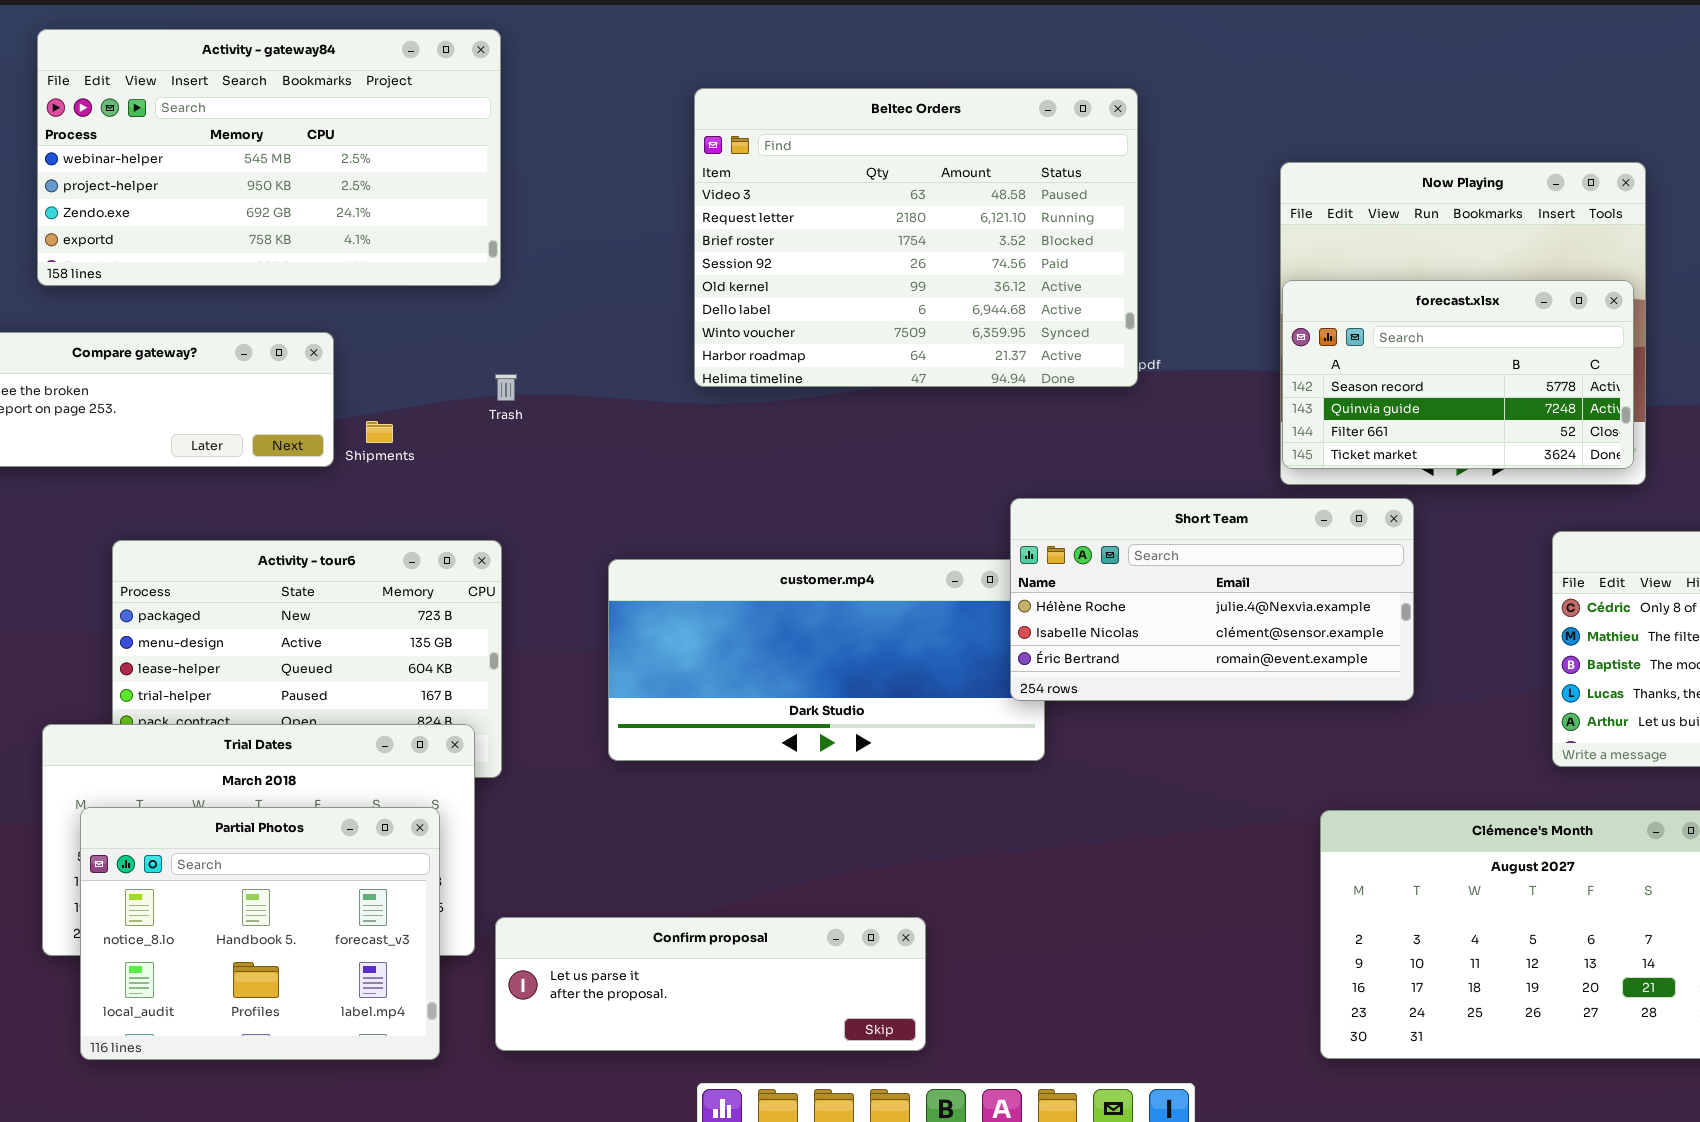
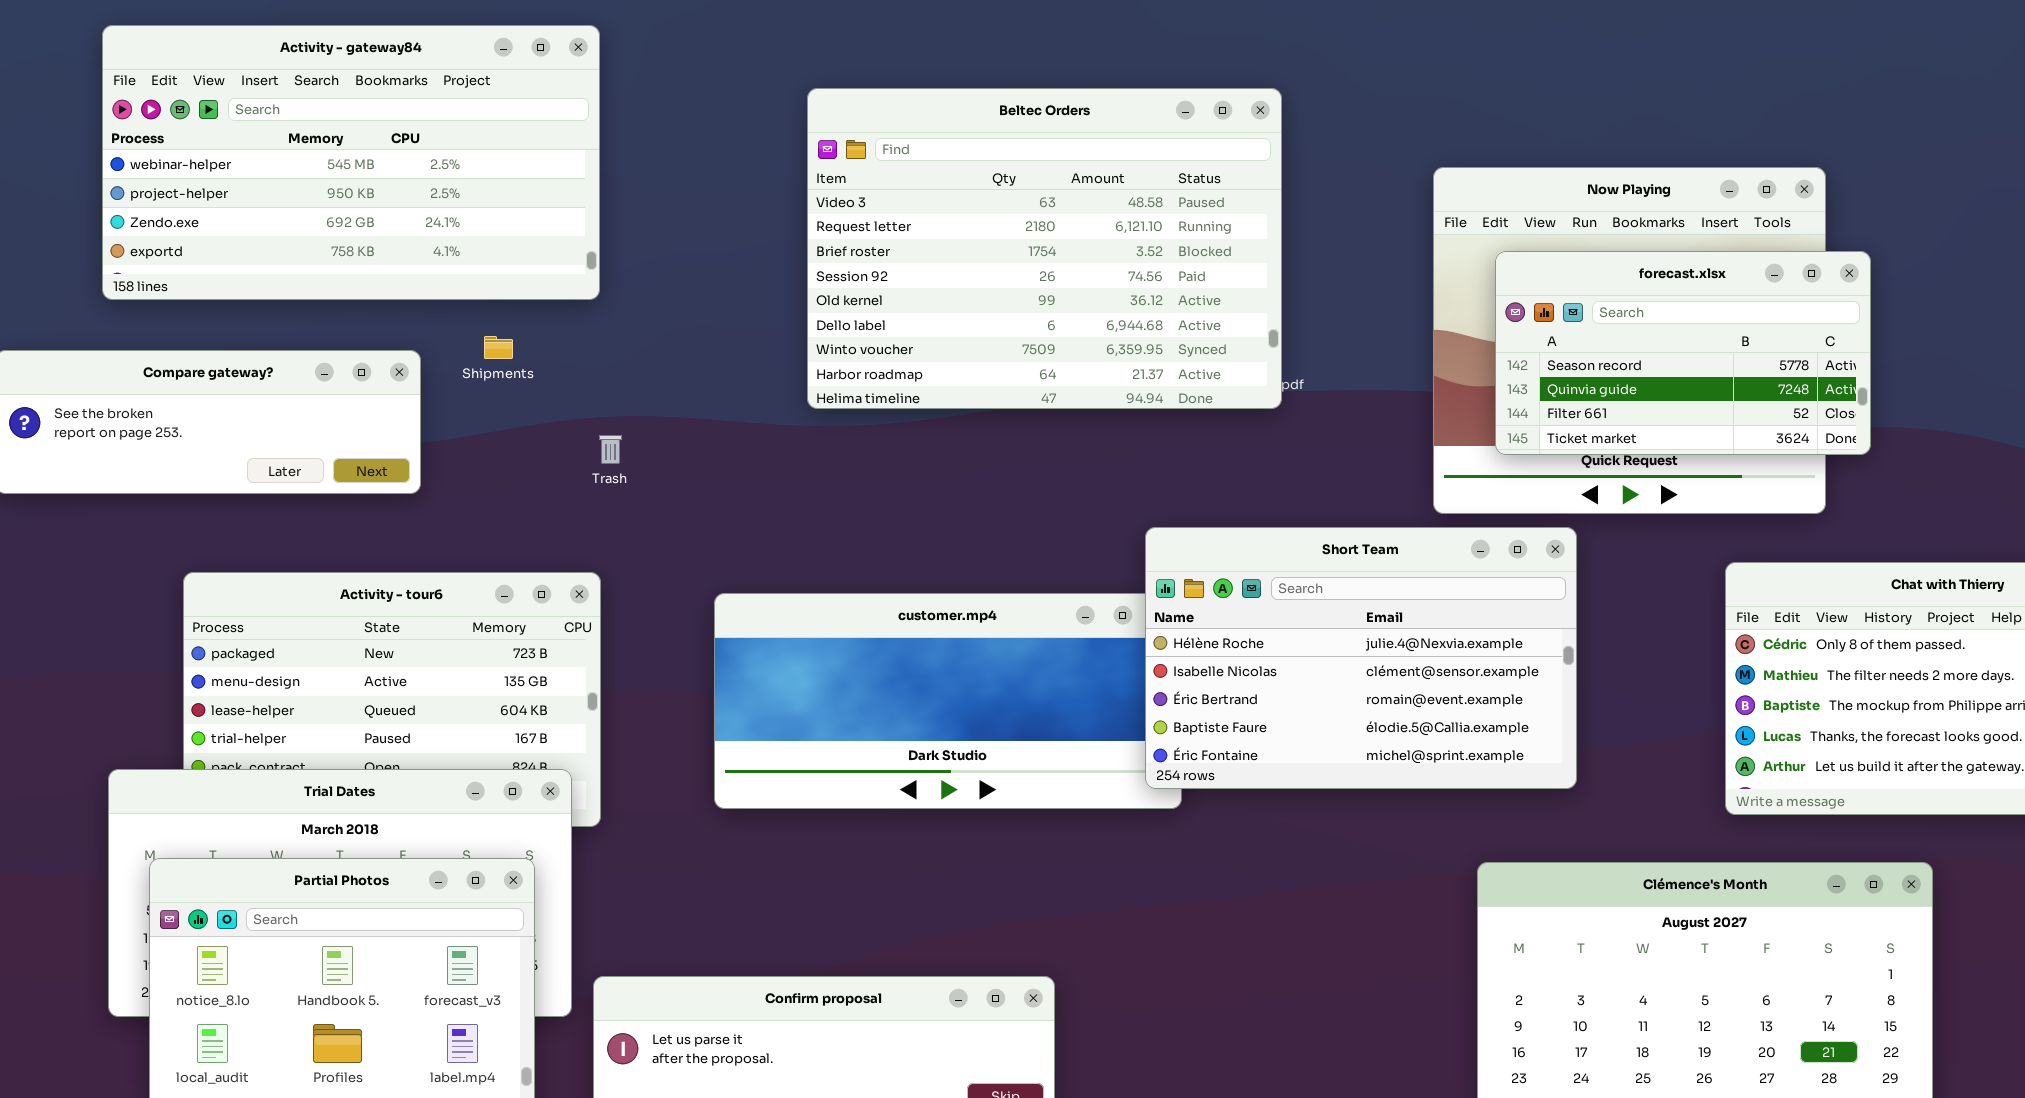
forecast.xlsx: [1282,280,1634,469] -> [1495,251,1871,455], moved
Trash: [495,374,517,401] -> [599,435,622,464], moved
Shipments: [366,421,393,443] -> [484,336,513,359], moved
Short Team: [1010,498,1414,701] -> [1145,527,1577,789], resized

